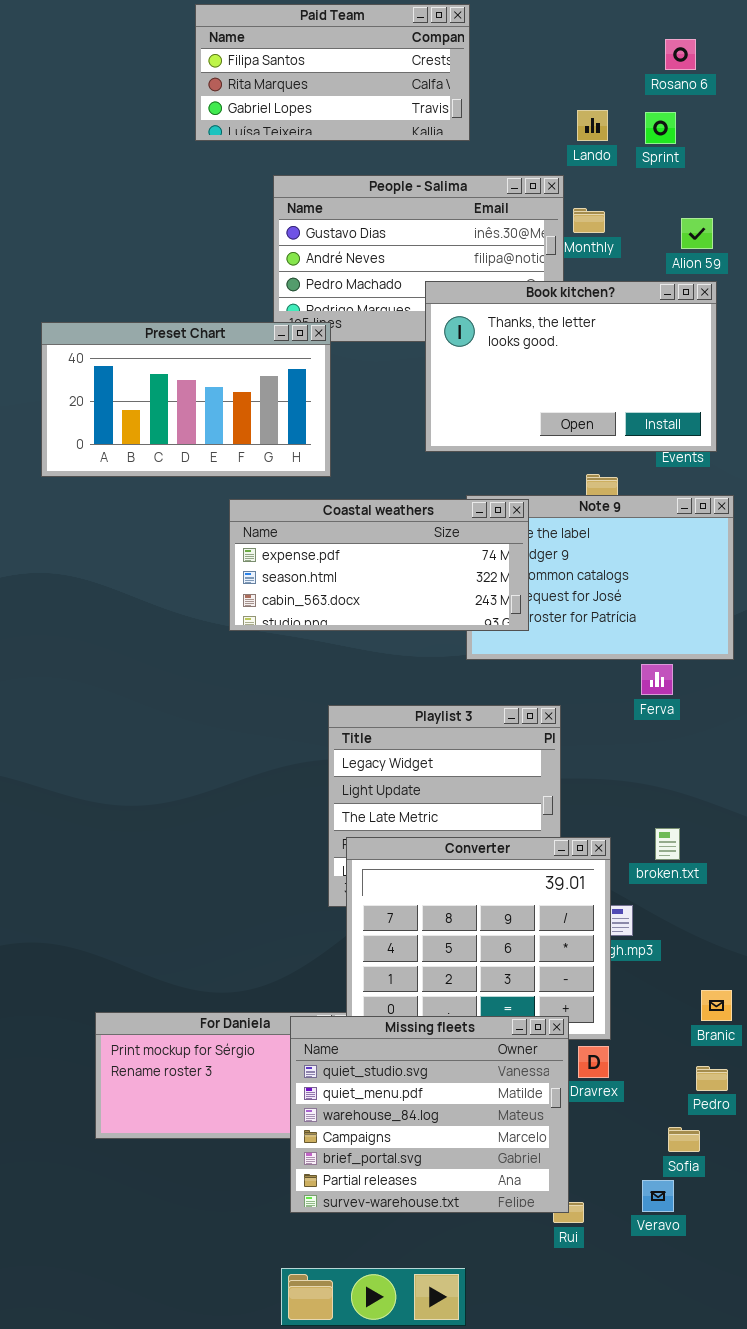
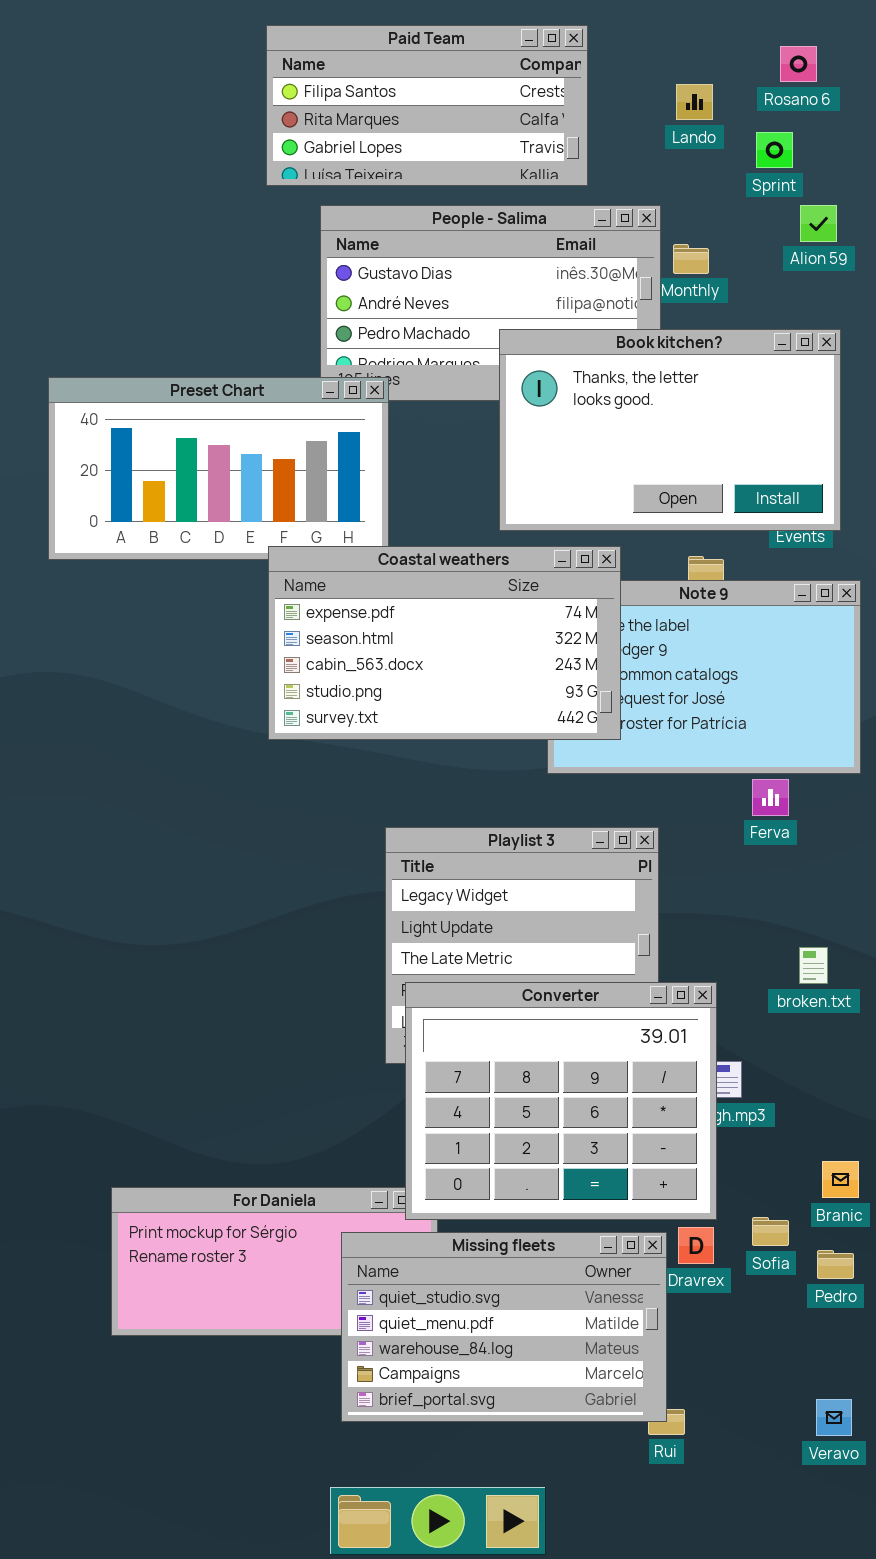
Paid Team: [195,4,470,141] -> [266,25,588,186], moved
Lando: [577,110,608,141] -> [676,84,713,120], moved
Alion 59: [681,218,713,249] -> [800,205,837,242], moved
Coastal weathers: [229,499,529,631] -> [268,546,621,740], resized
broken.txt: [655,828,680,860] -> [799,947,828,984], moved
Missing fleets: [290,1016,569,1213] -> [341,1232,667,1422], resized
Sofia: [668,1127,700,1152] -> [752,1217,789,1246], moved
Veravo: [642,1180,674,1212] -> [816,1399,852,1436], moved

